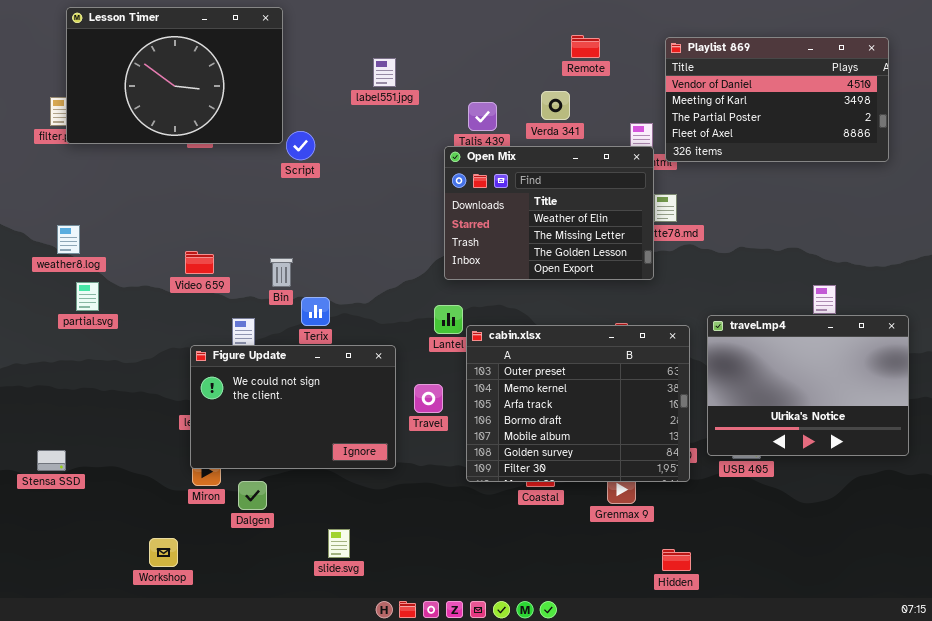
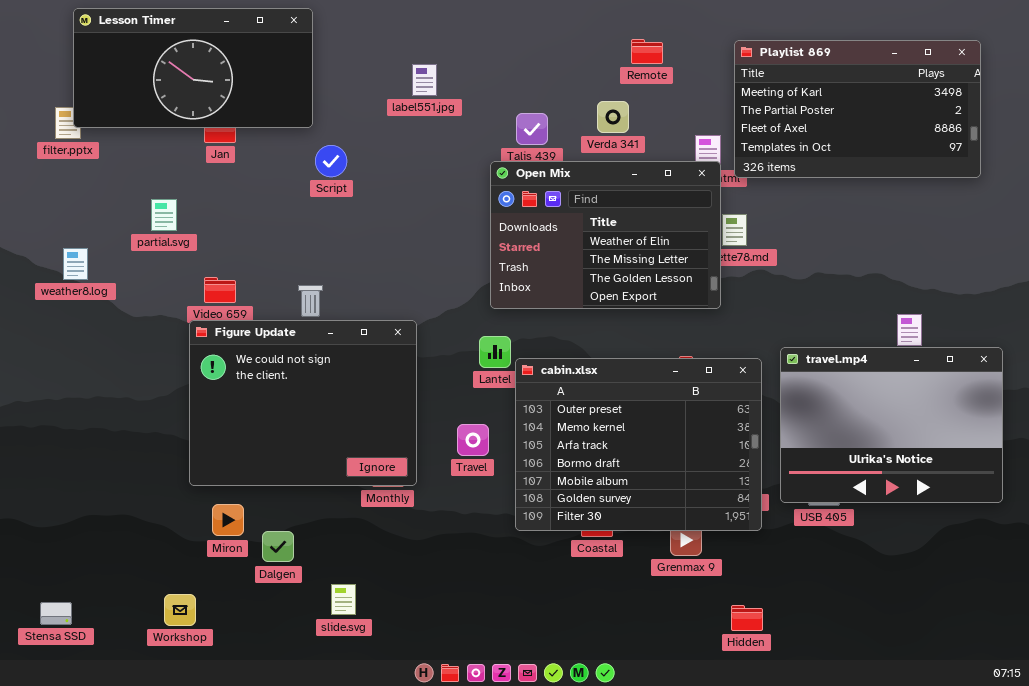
Lesson Timer: [66,7,283,144] -> [73,8,313,128], resized
Playlist 869: [665,37,889,162] -> [734,40,981,178], scrolled down 1 row
partial.svg: [76,282,99,311] -> [151,199,177,231], moved
Figure Update: [190,345,396,469] -> [189,320,417,486], moved, resized
Stensa SSD: [37,450,66,471] -> [40,602,72,625], moved
slide.svg: [328,529,350,558] -> [331,584,356,615], moved

